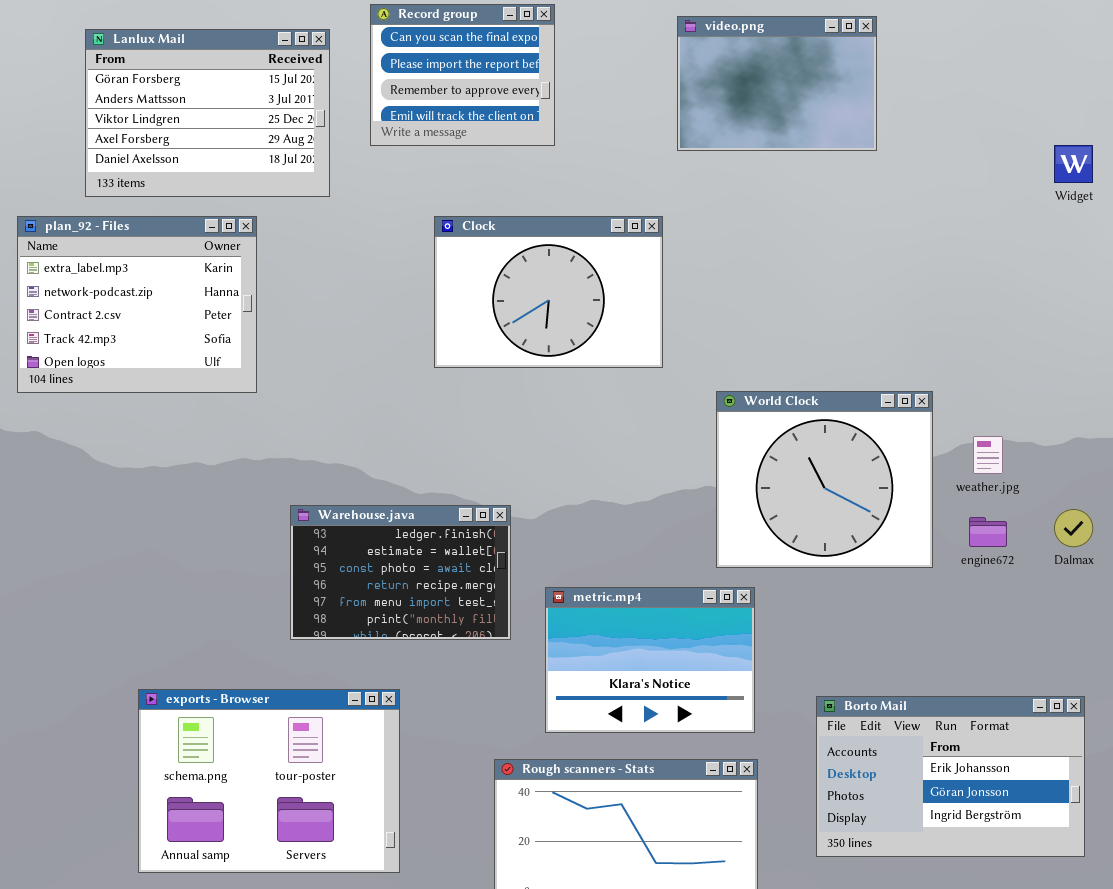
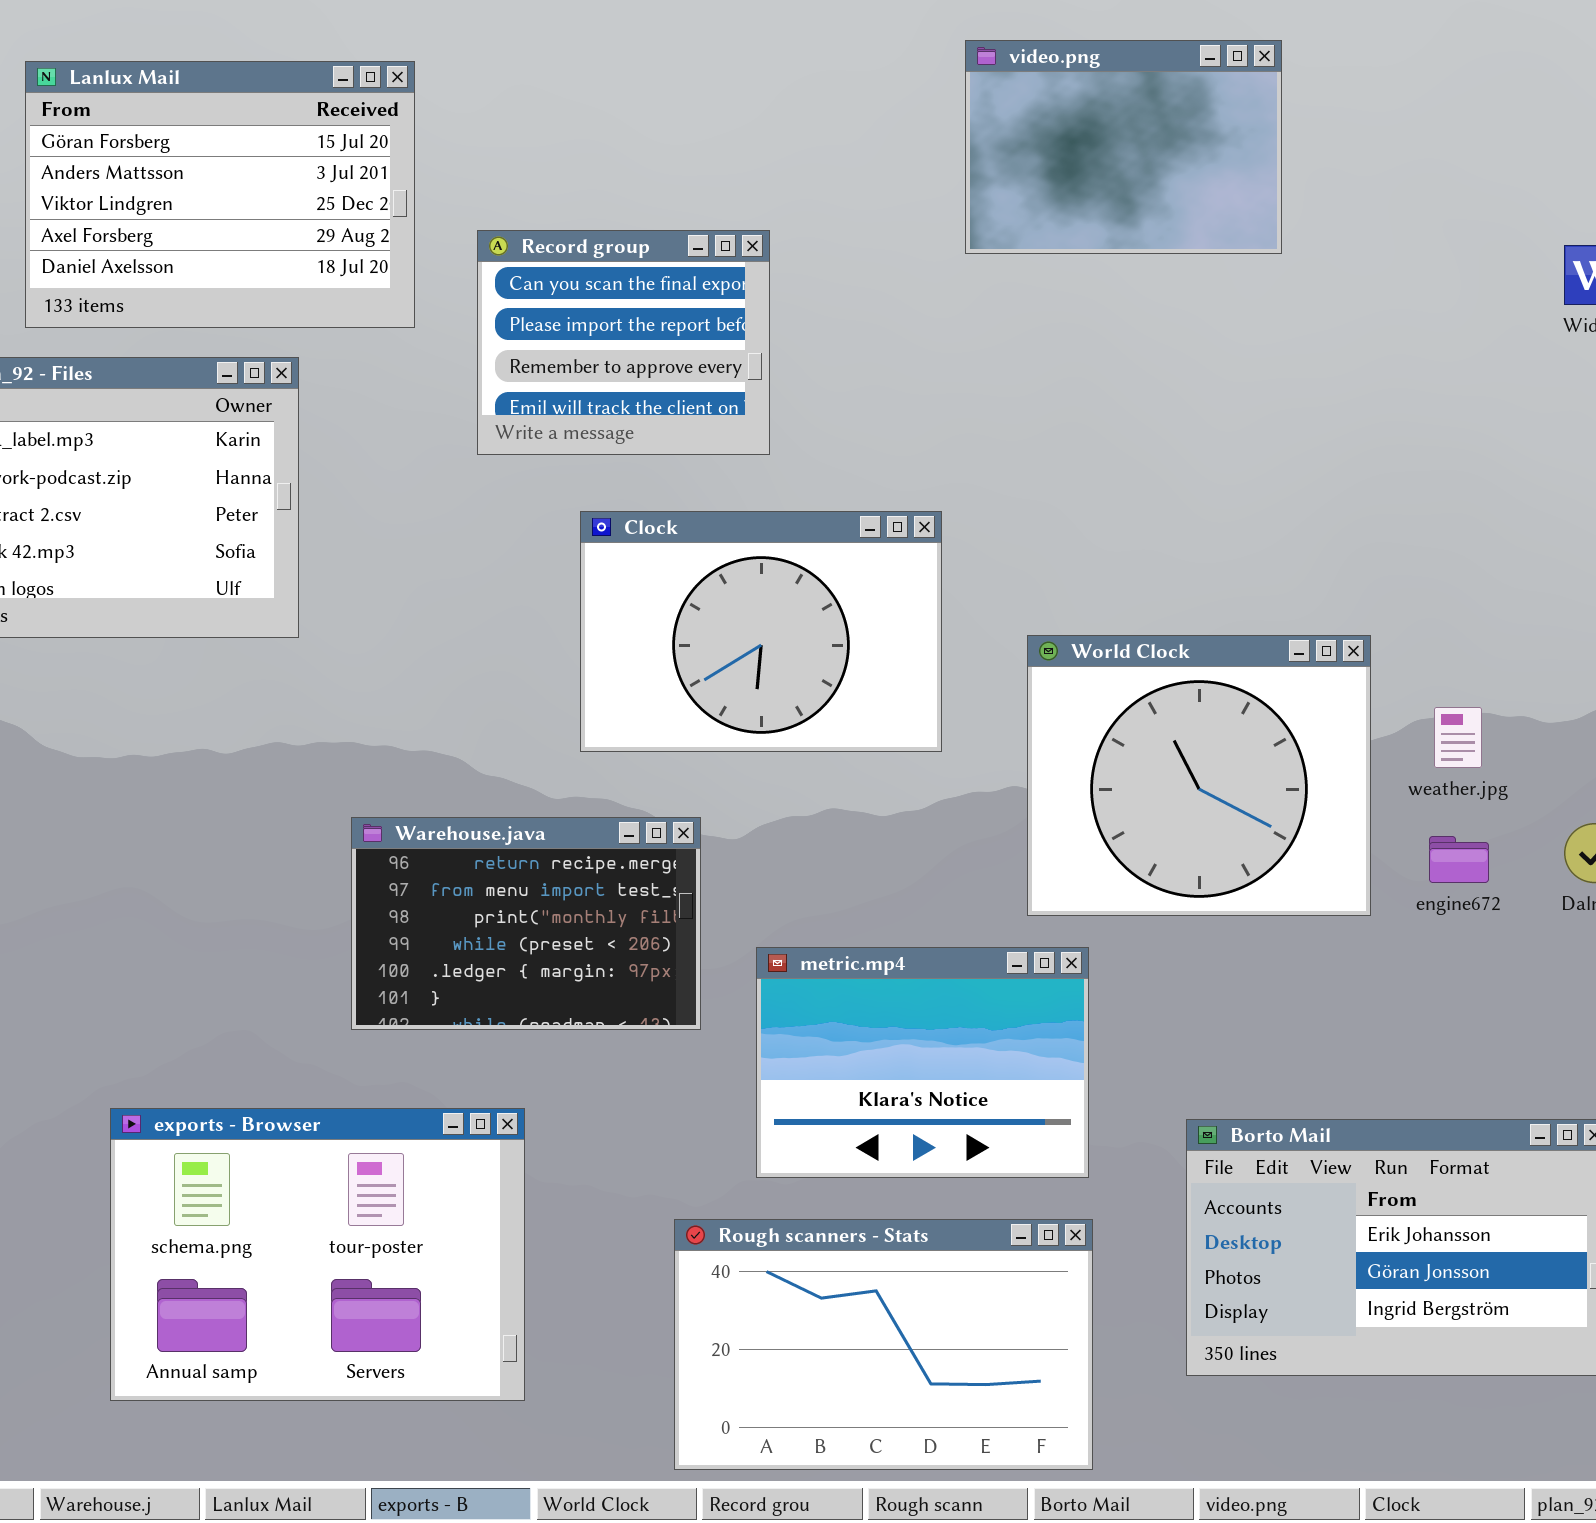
Record group: [370,4,555,146] -> [477,230,770,455], moved
Clock: [434,216,663,368] -> [580,511,942,752], moved
Warehouse.java: [290,505,511,640] -> [351,817,701,1030], scrolled down 3 rows

